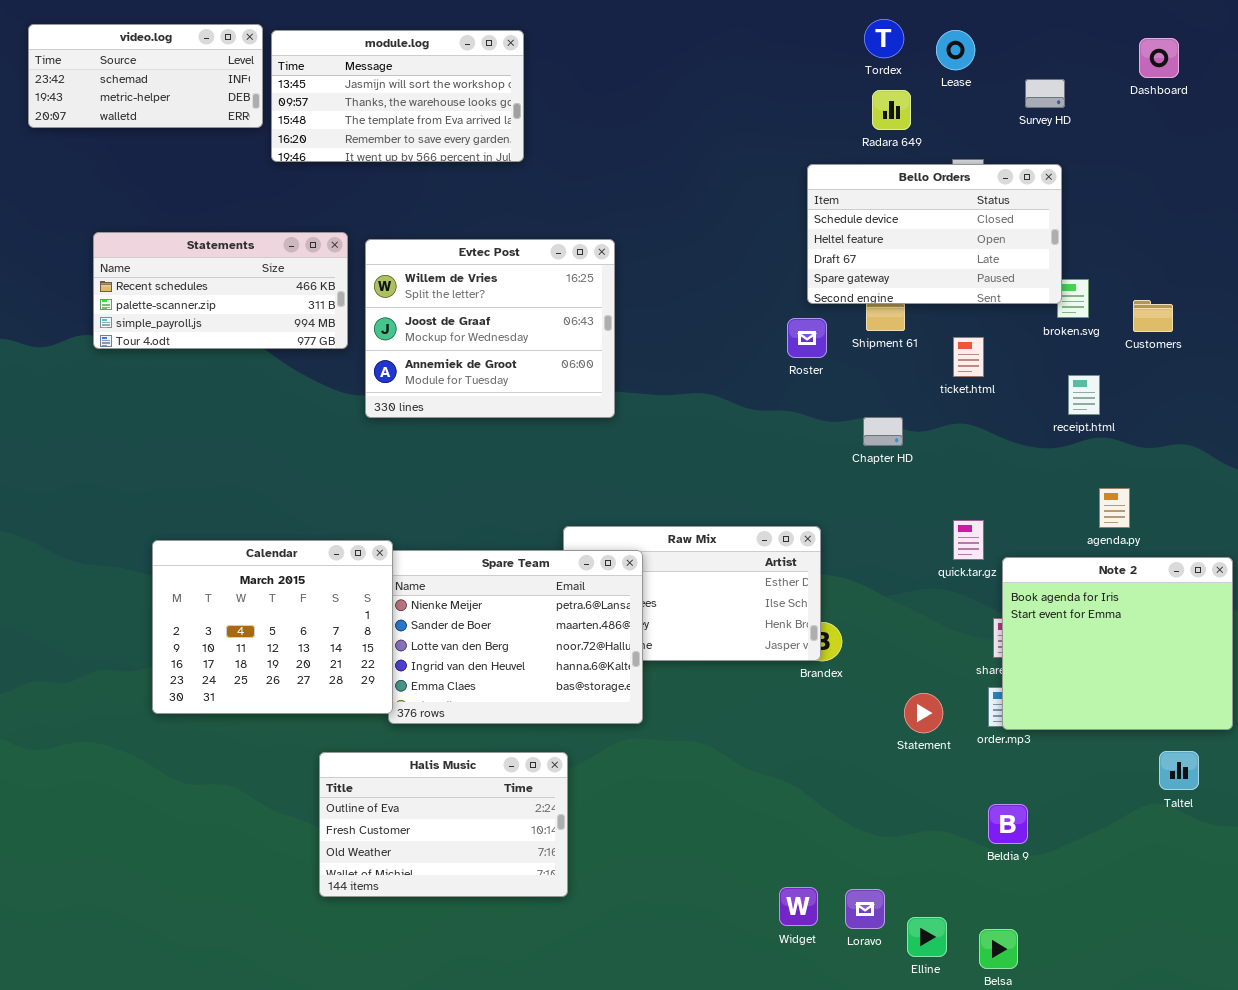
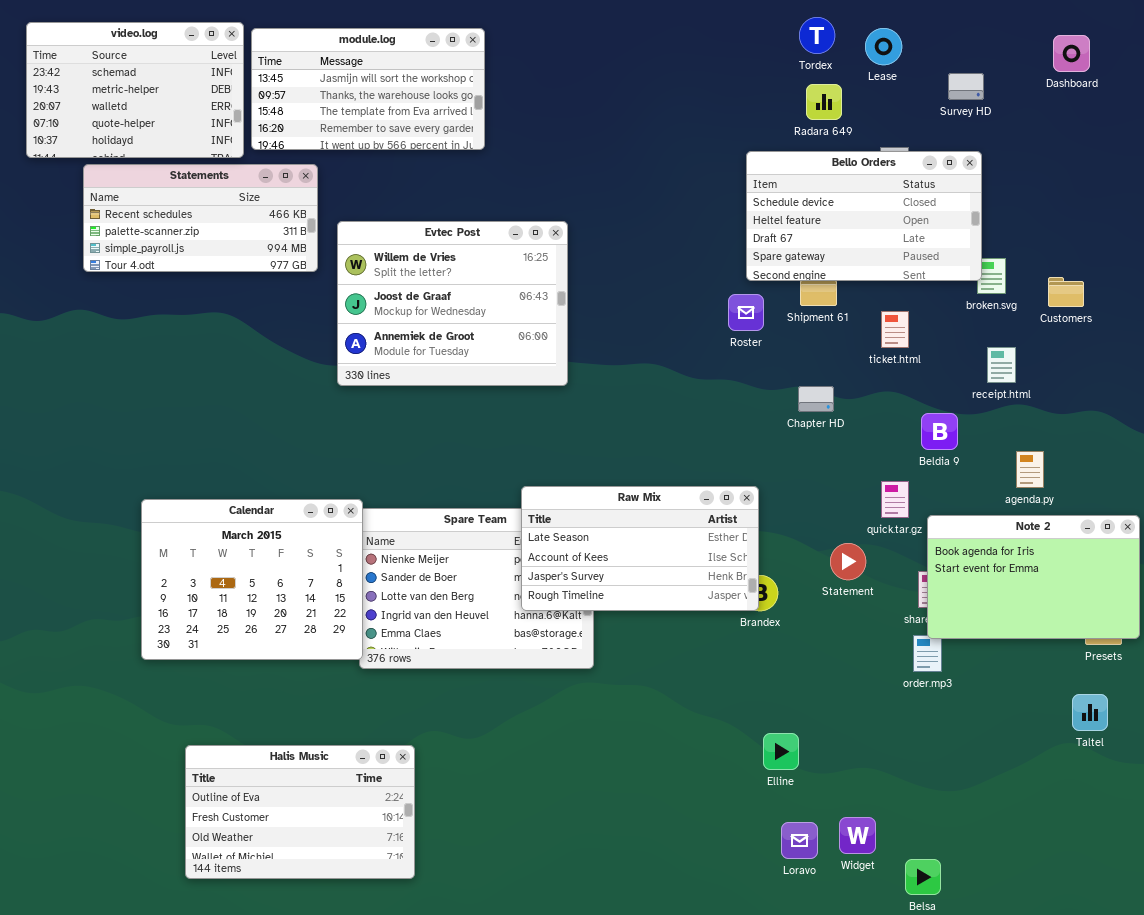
video.log: [28,24,263,128] -> [26,22,244,158], resized
Statements: [93,232,348,349] -> [83,164,318,272], moved
Raw Mix: [563,526,821,661] -> [521,486,759,611], raised
Note 2: [1002,557,1233,730] -> [927,515,1140,639], resized
Statement: [904,693,943,733] -> [830,543,866,580], moved
Halis Music: [319,752,568,897] -> [185,745,415,879], moved
Beldia 9: [988,804,1028,844] -> [921,413,958,450], moved
Widget: [779,887,818,926] -> [839,817,876,854], moved
Elline: [907,917,947,957] -> [763,733,799,770], moved

